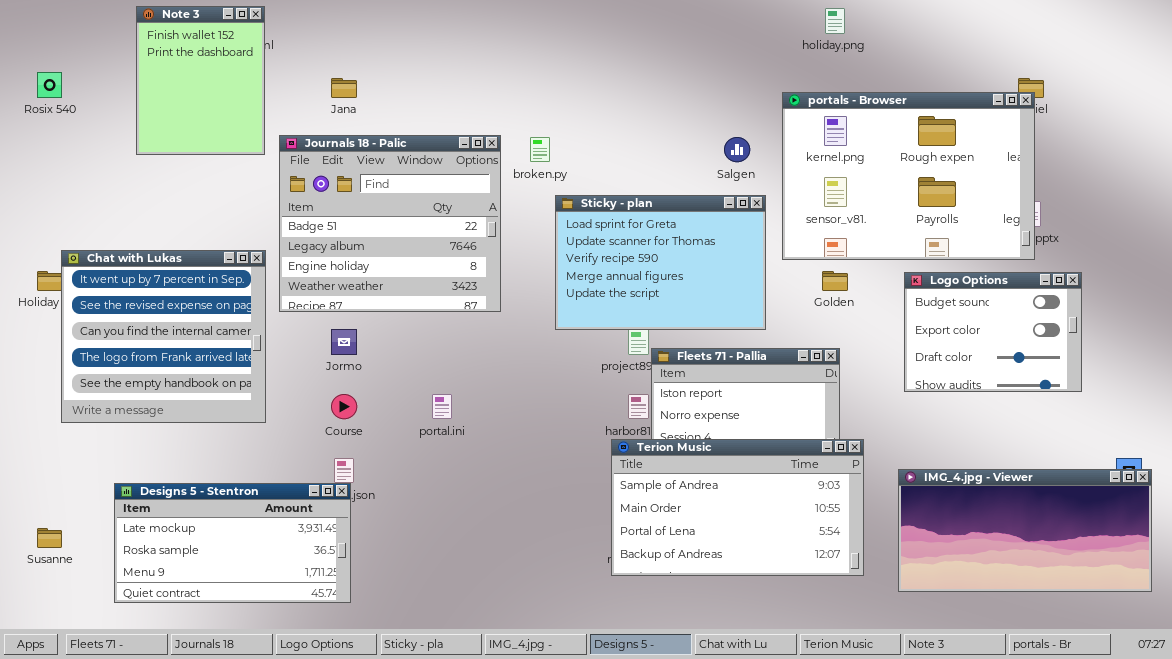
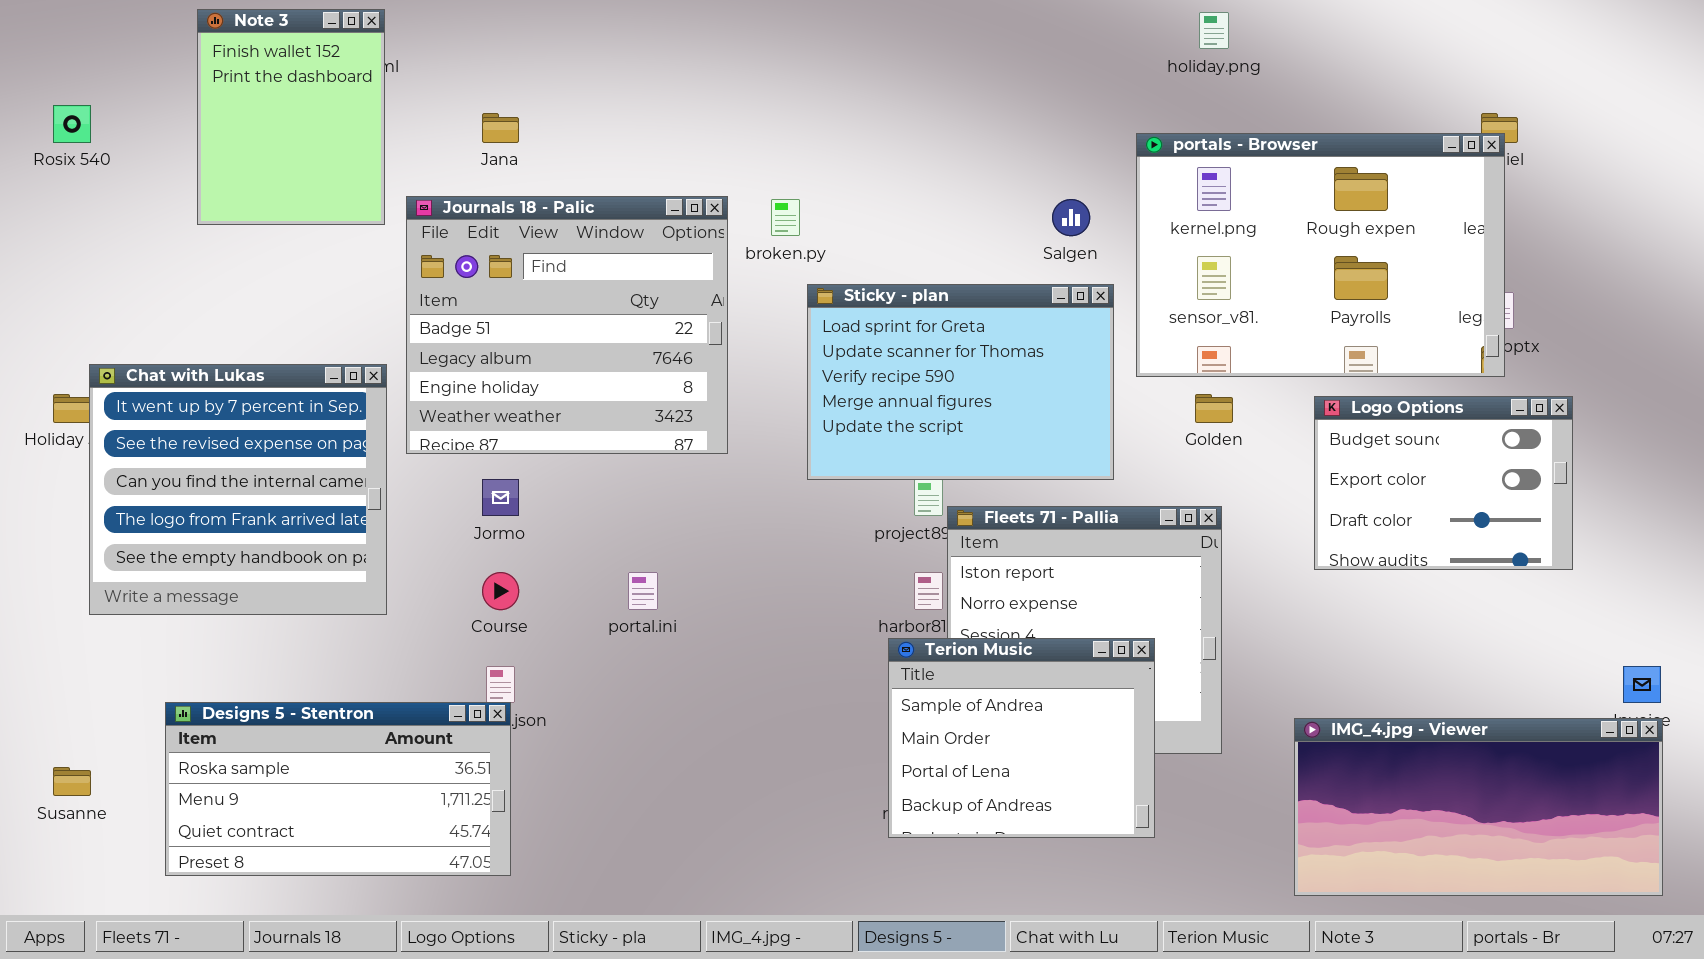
Terion Music: [611,439,864,576] -> [888,638,1155,838], resized
IMG_4.jpg - Viewer: [898,469,1152,592] -> [1294,718,1663,896], moved
Designs 5 - Stentron: [114,483,351,603] -> [165,702,511,876], scrolled down 1 row

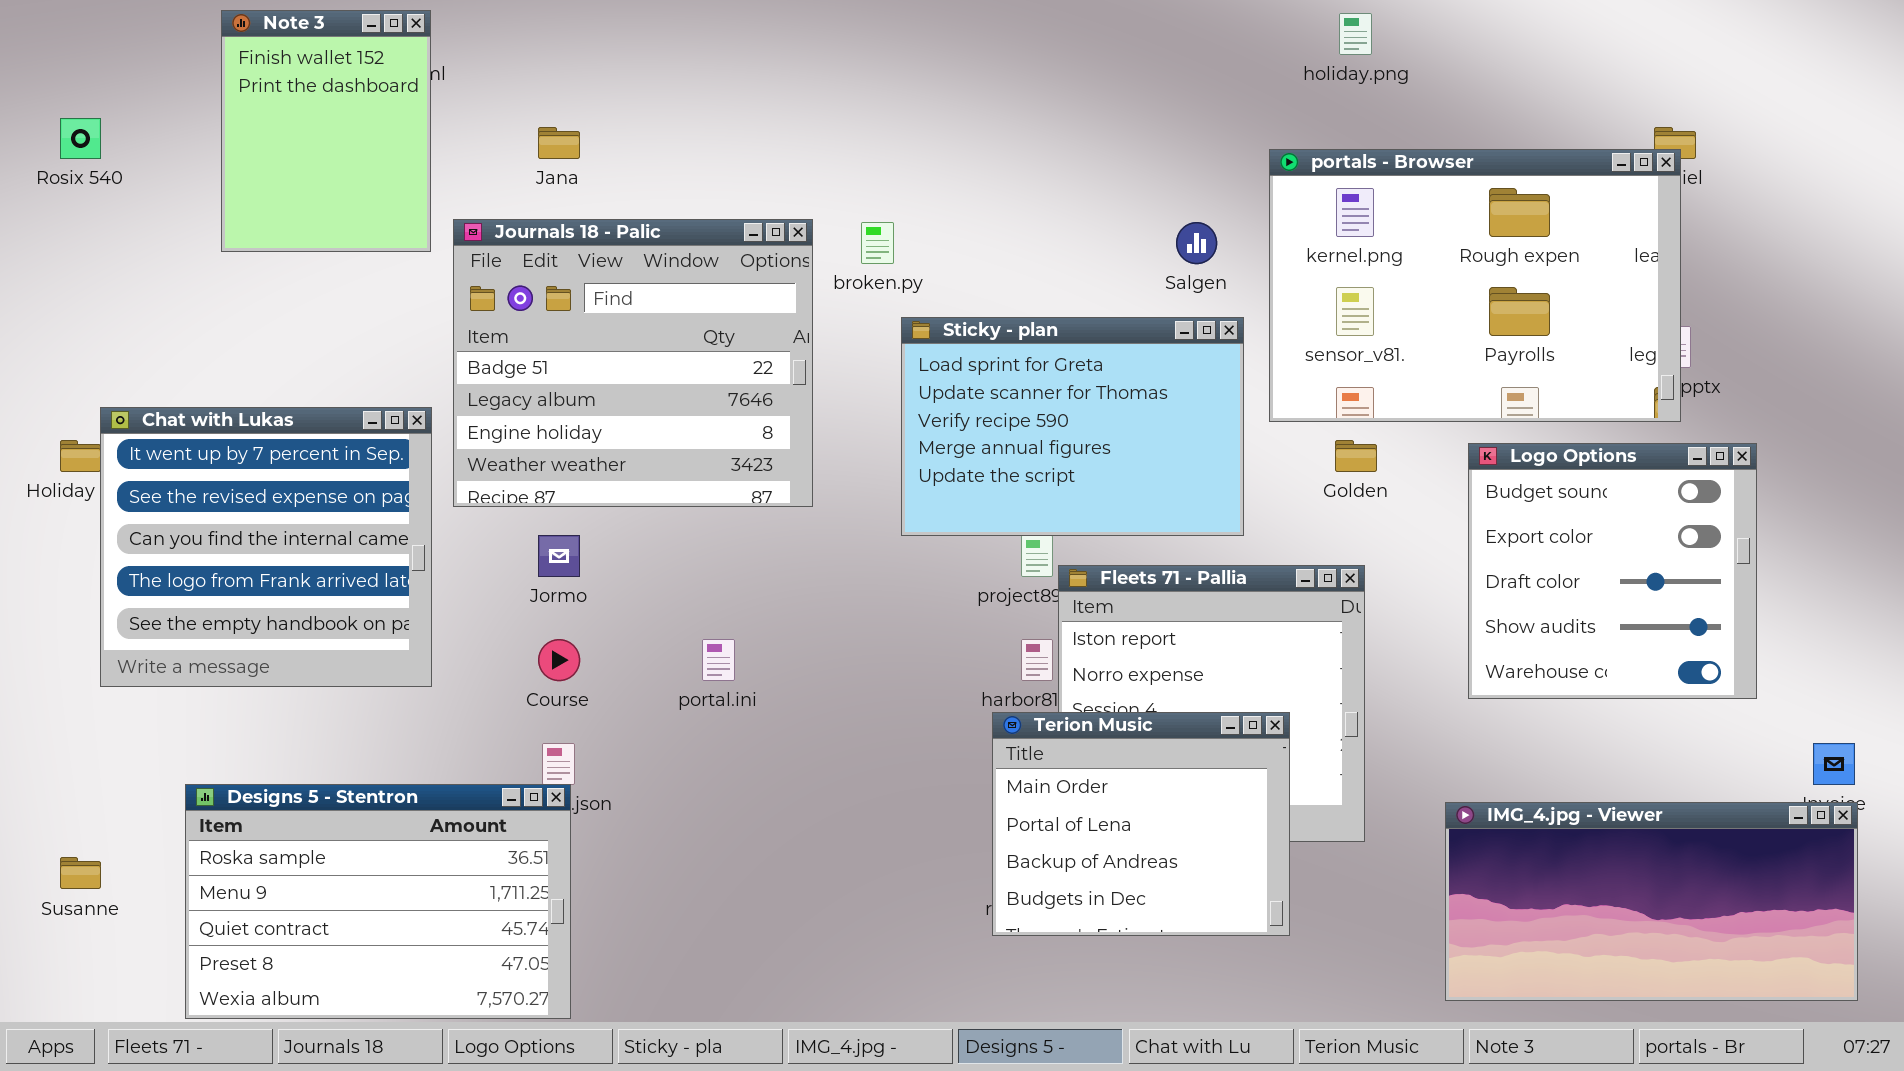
Logo Options: [1314,396,1573,570] -> [1468,443,1757,699], resized
Terion Music: [888,638,1155,838] -> [992,712,1290,936], scrolled down 1 row
Designs 5 - Stentron: [165,702,511,876] -> [185,784,571,1019], resized

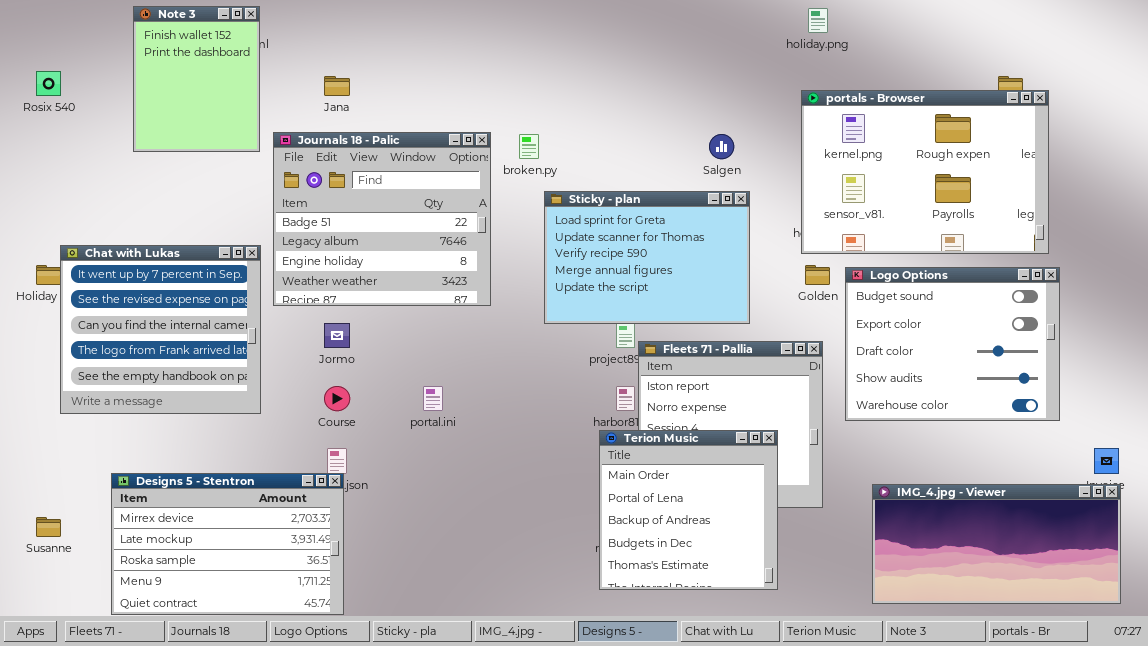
portals - Browser: [1269,149,1681,422] -> [801,90,1049,254], moved
Logo Options: [1468,443,1757,699] -> [845,267,1060,421], resized
Terion Music: [992,712,1290,936] -> [599,430,778,590], resized
Designs 5 - Stentron: [185,784,571,1019] -> [111,473,344,615], scrolled up 2 rows

